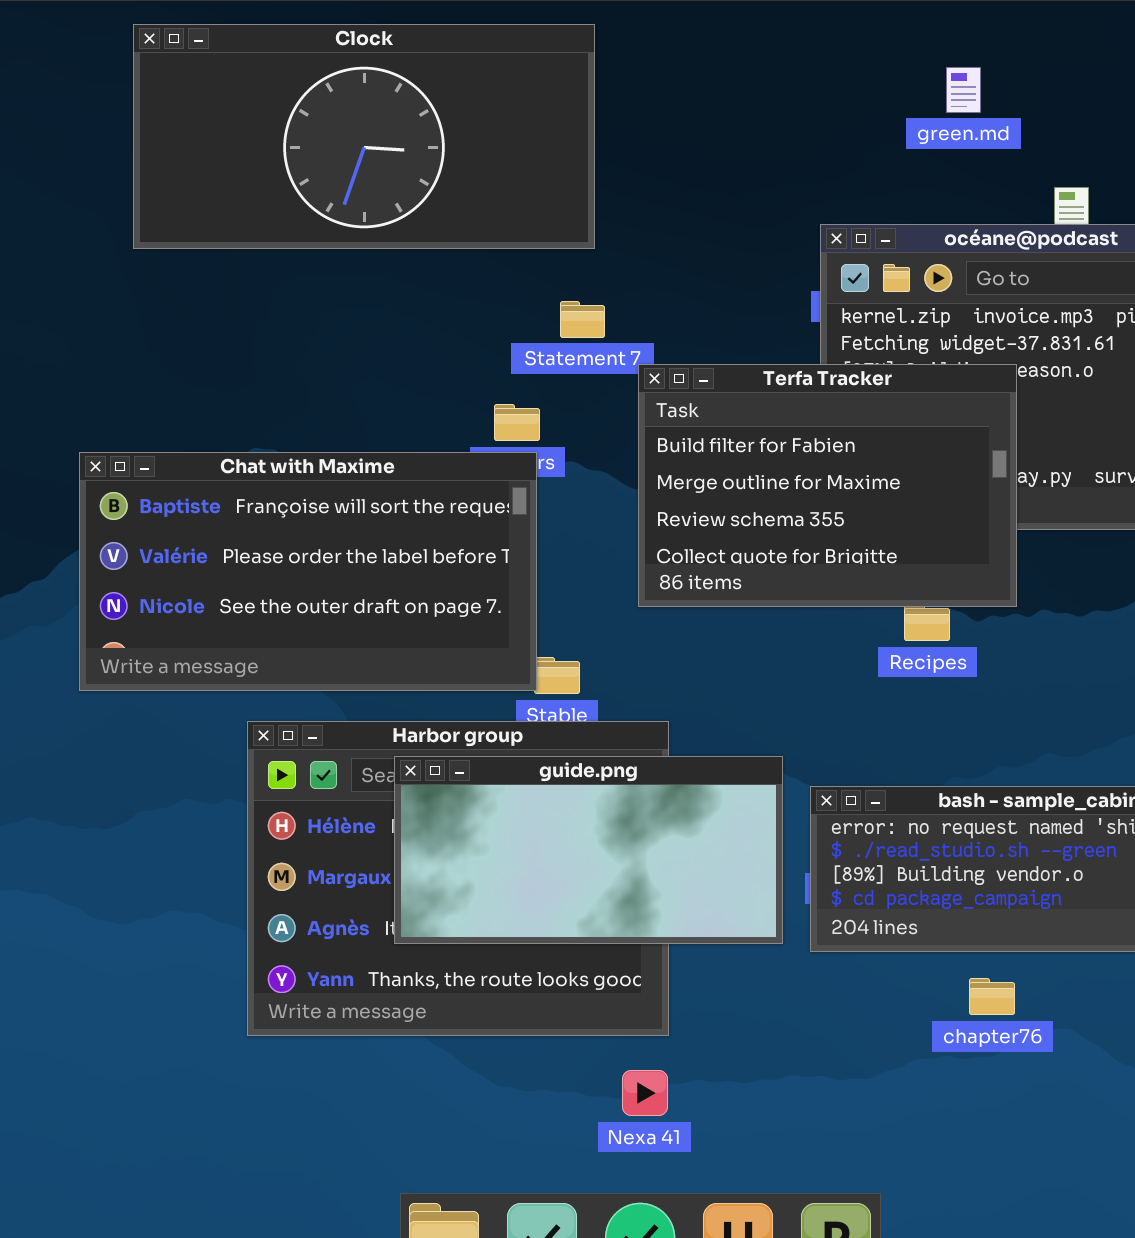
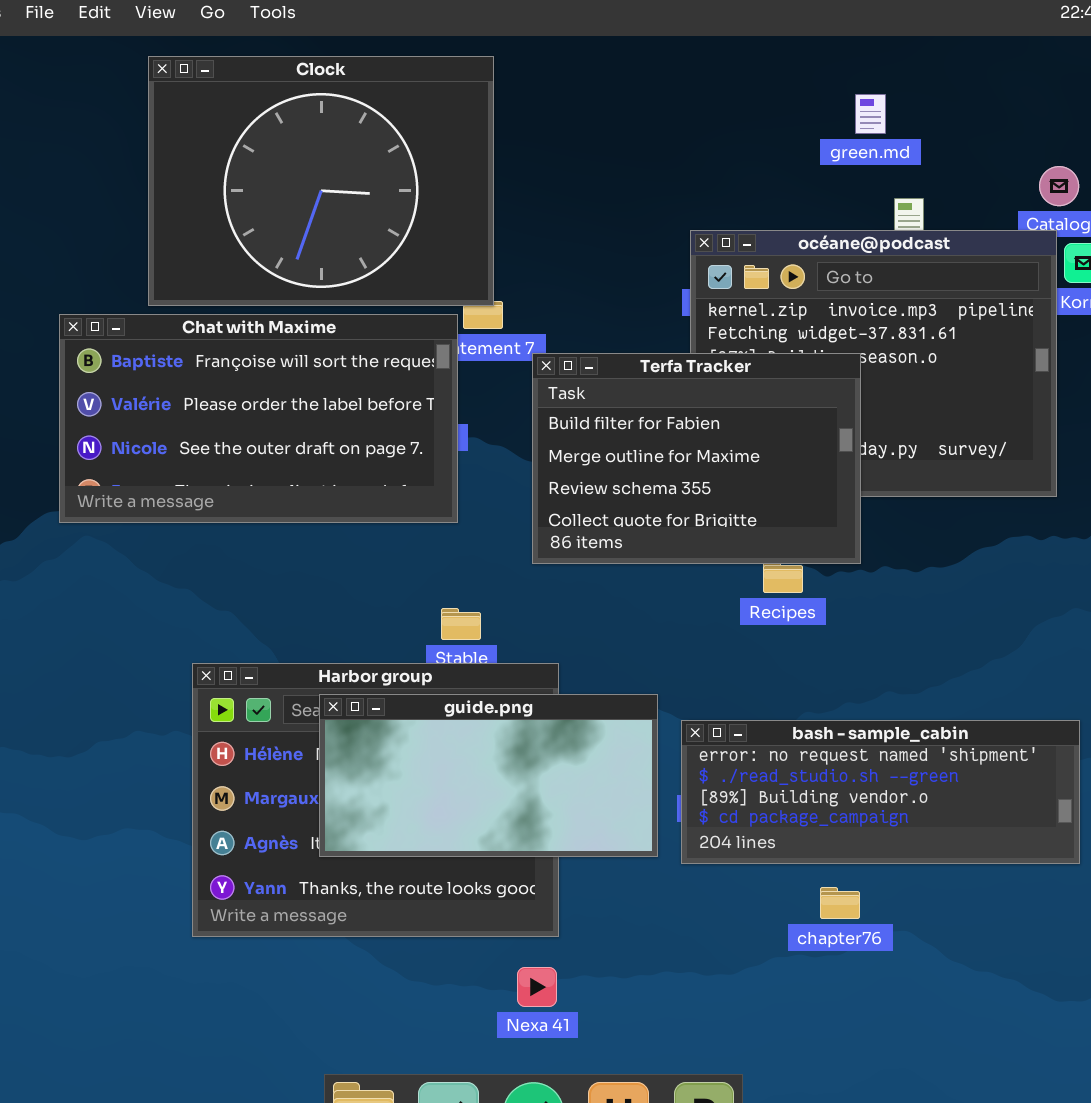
Clock: [133,24,595,249] -> [148,56,494,306], resized
green.md: [946,67,981,113] -> [855,94,886,134], moved
Chat with Maxime: [79,452,537,691] -> [59,314,458,523], moved

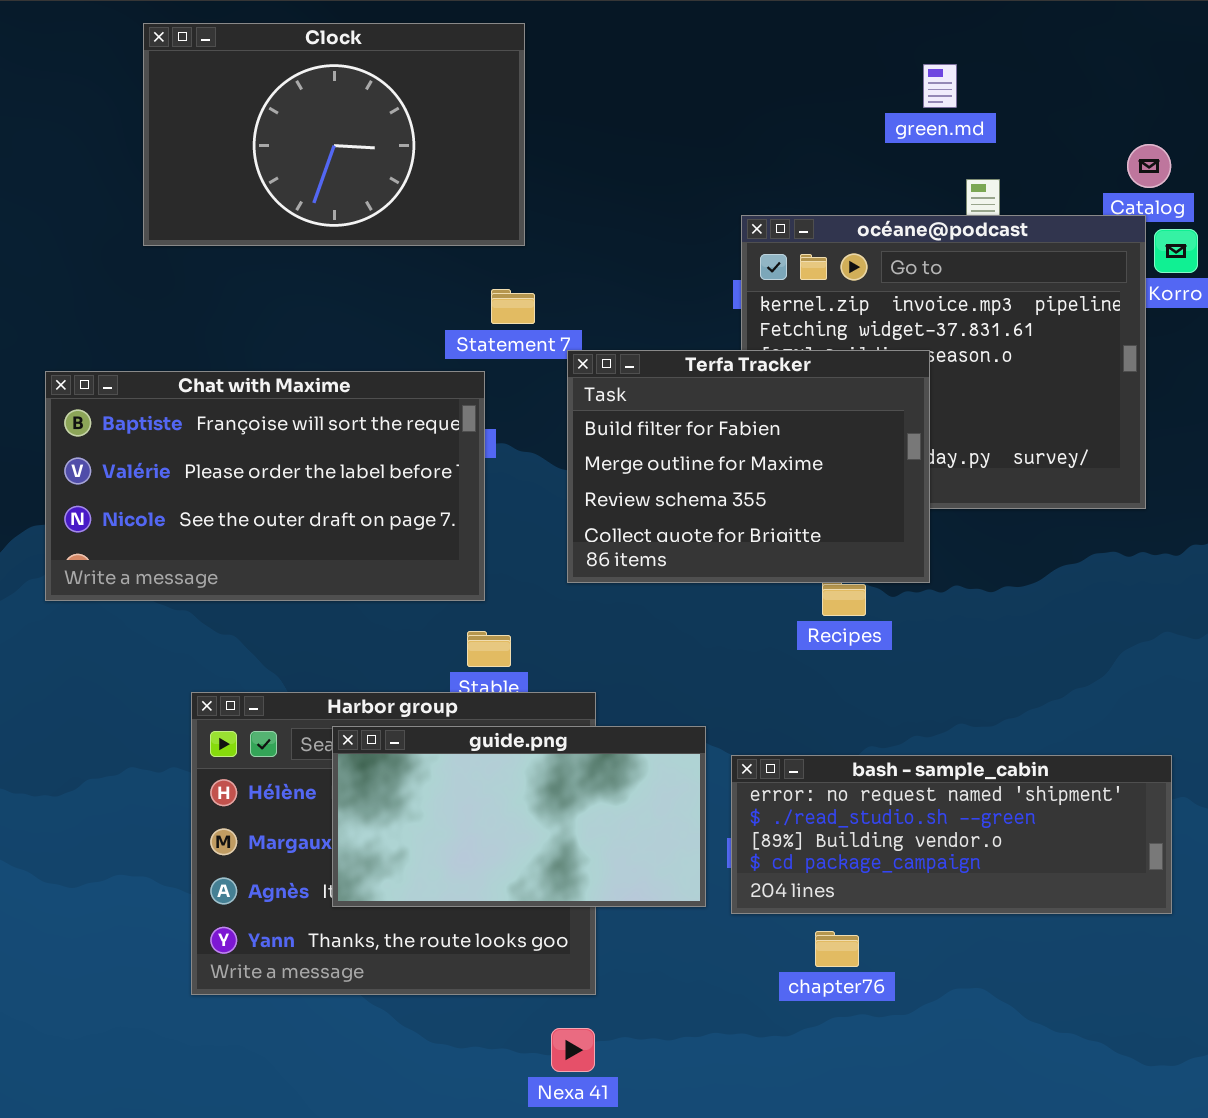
Clock: [148,56,494,306] -> [143,23,525,246], resized
Chat with Maxime: [59,314,458,523] -> [45,371,485,601], moved
chapter76: [820,887,860,919] -> [815,931,859,967], moved

